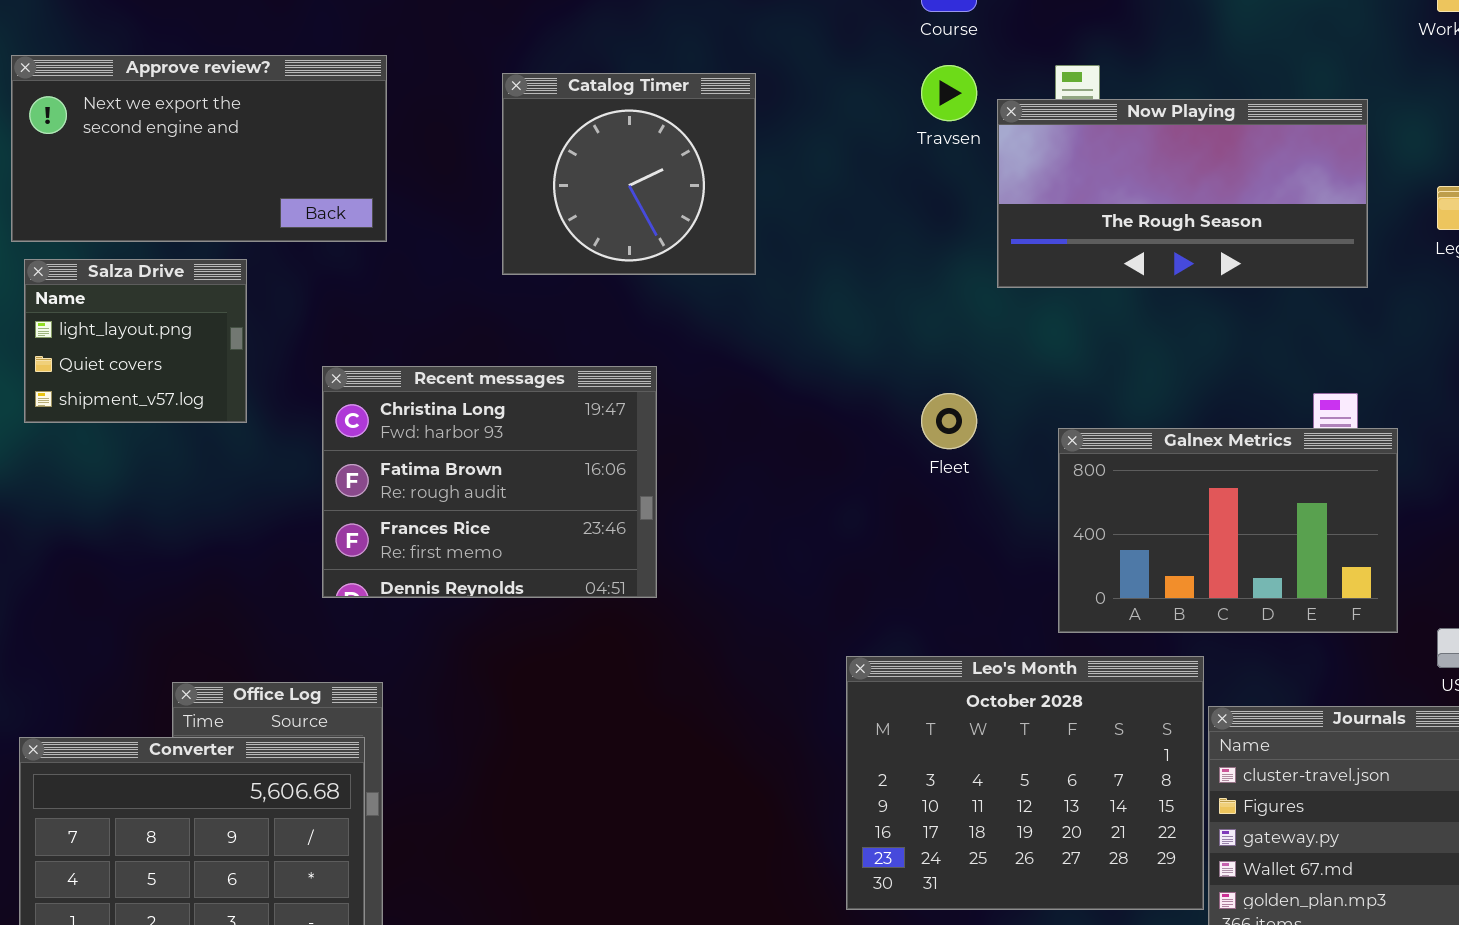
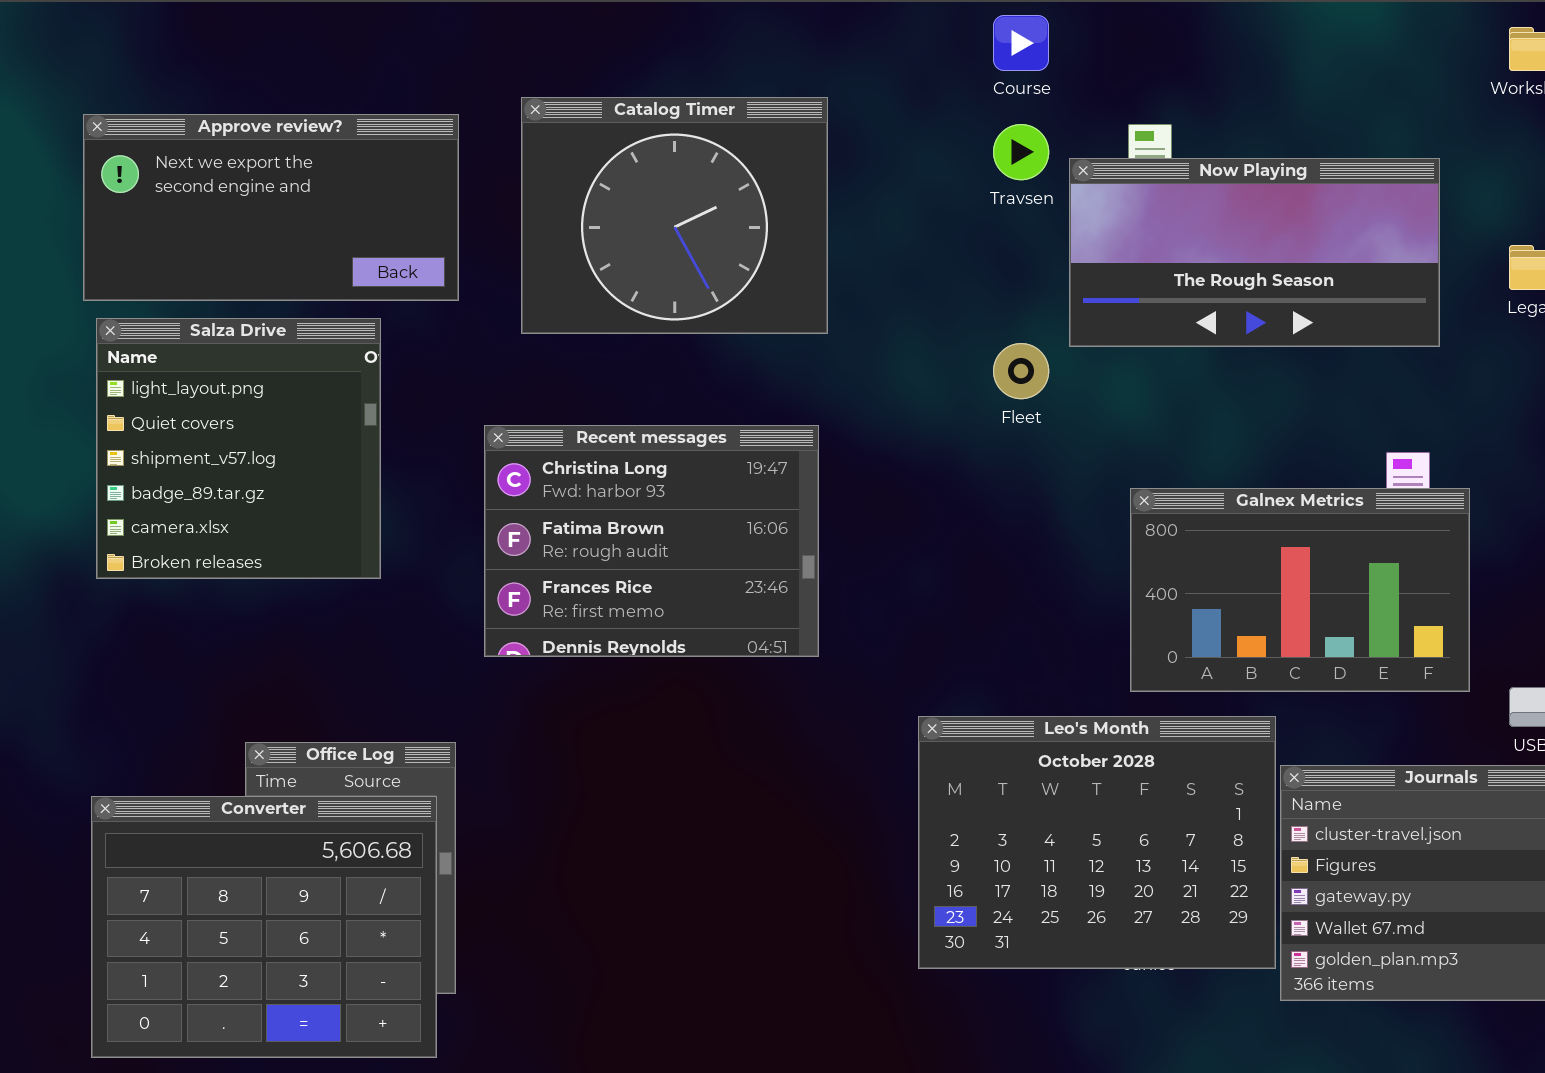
Catalog Timer: [502,73,756,275] -> [521,97,828,334], resized
Salza Drive: [24,259,247,423] -> [96,318,381,579], resized
Recent messages: [322,366,657,598] -> [484,425,819,657], moved
Fleet: [921,393,977,449] -> [993,343,1049,399], moved

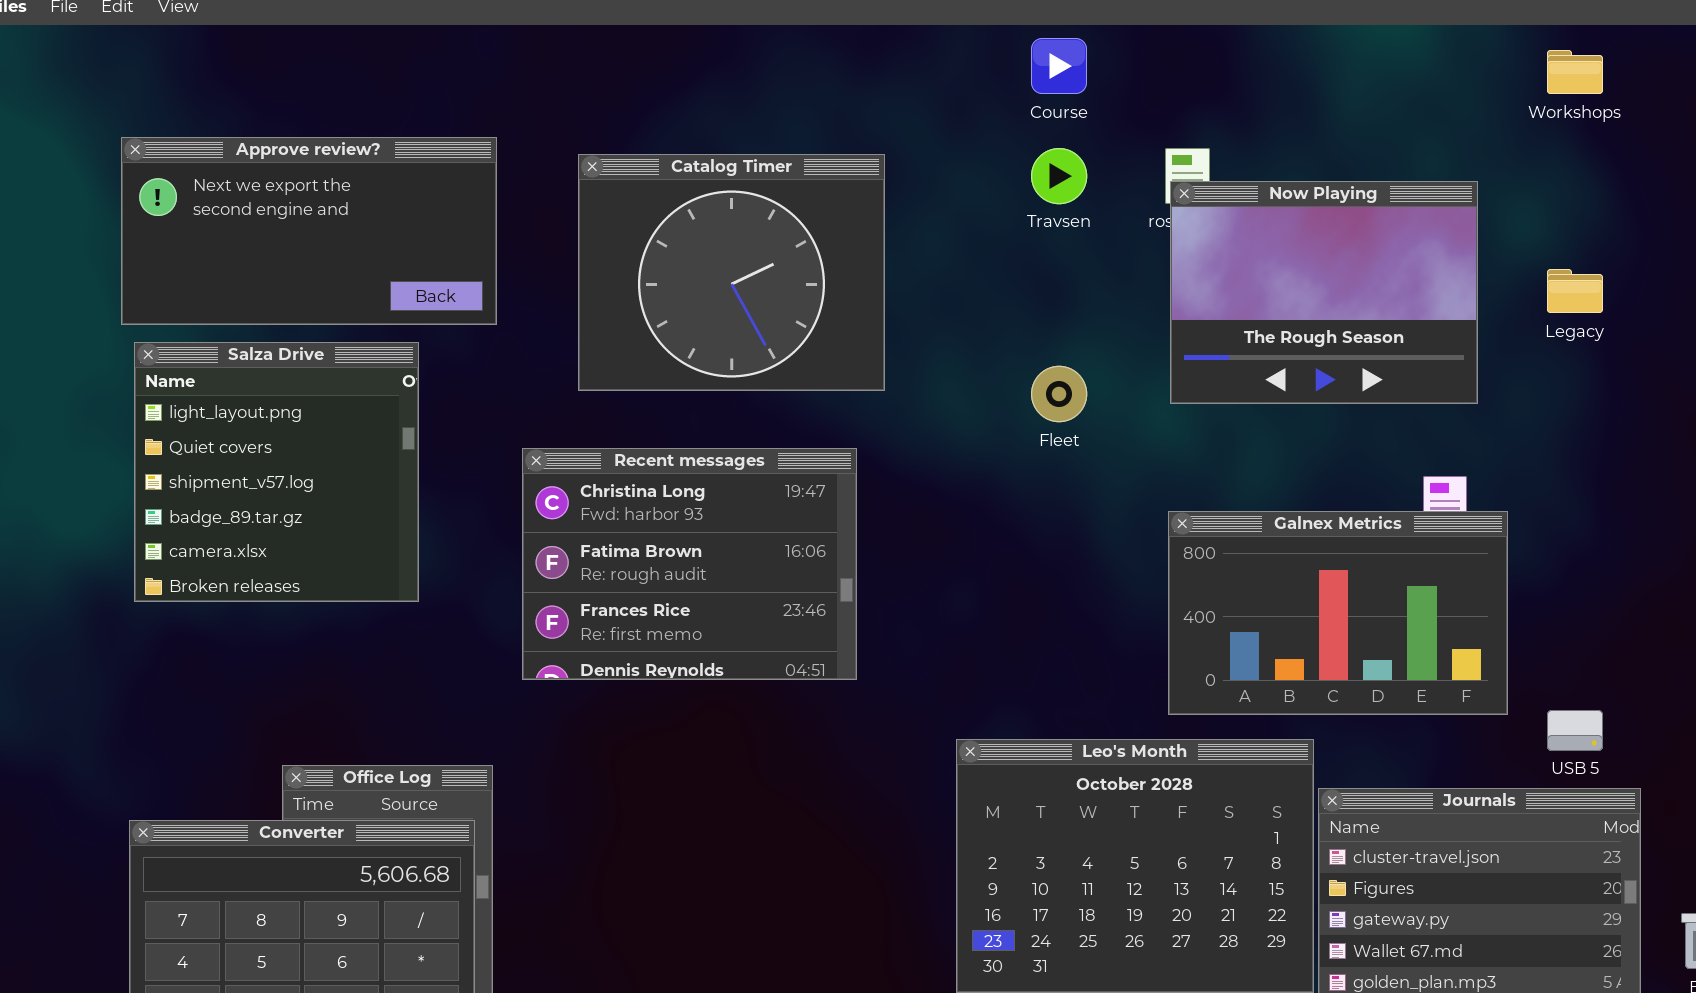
Catalog Timer: [521,97,828,334] -> [578,154,885,391], moved
Now Playing: [1069,158,1440,347] -> [1170,181,1478,404], resized

